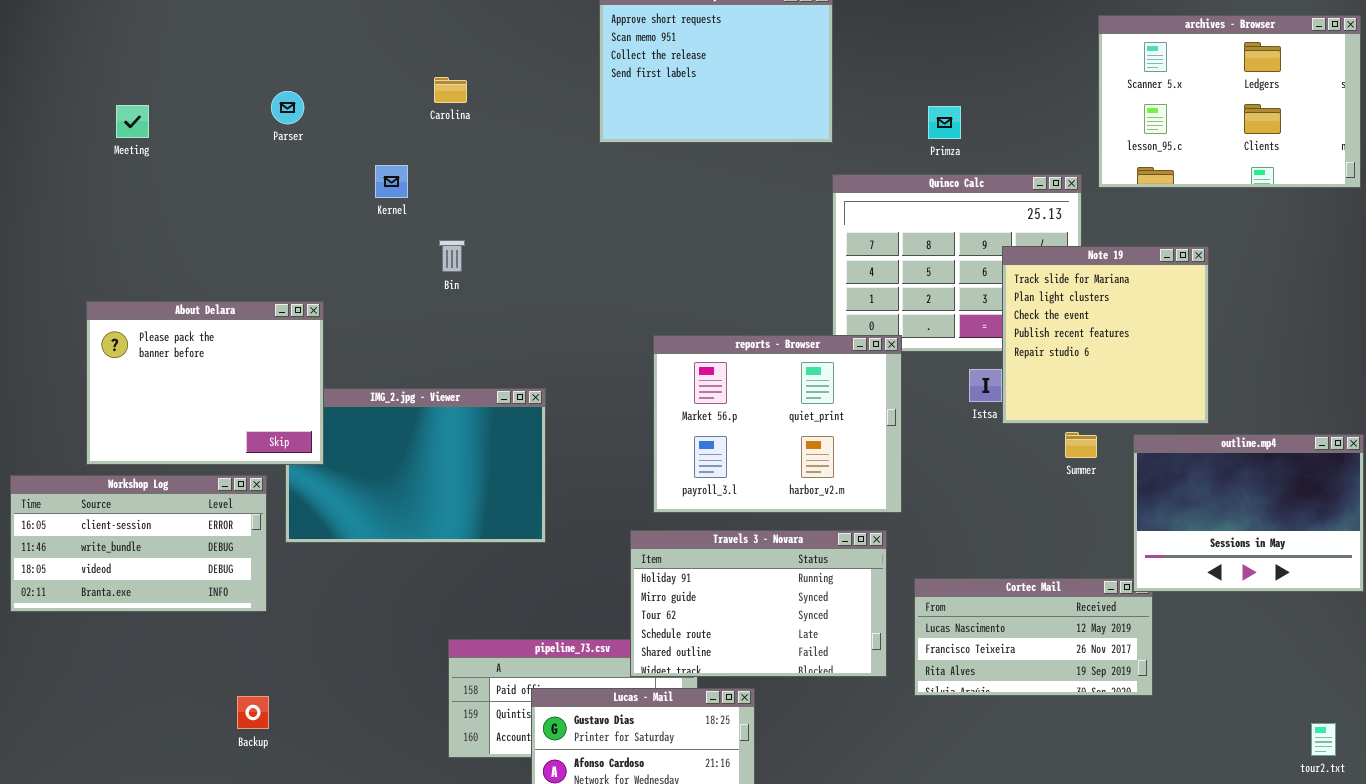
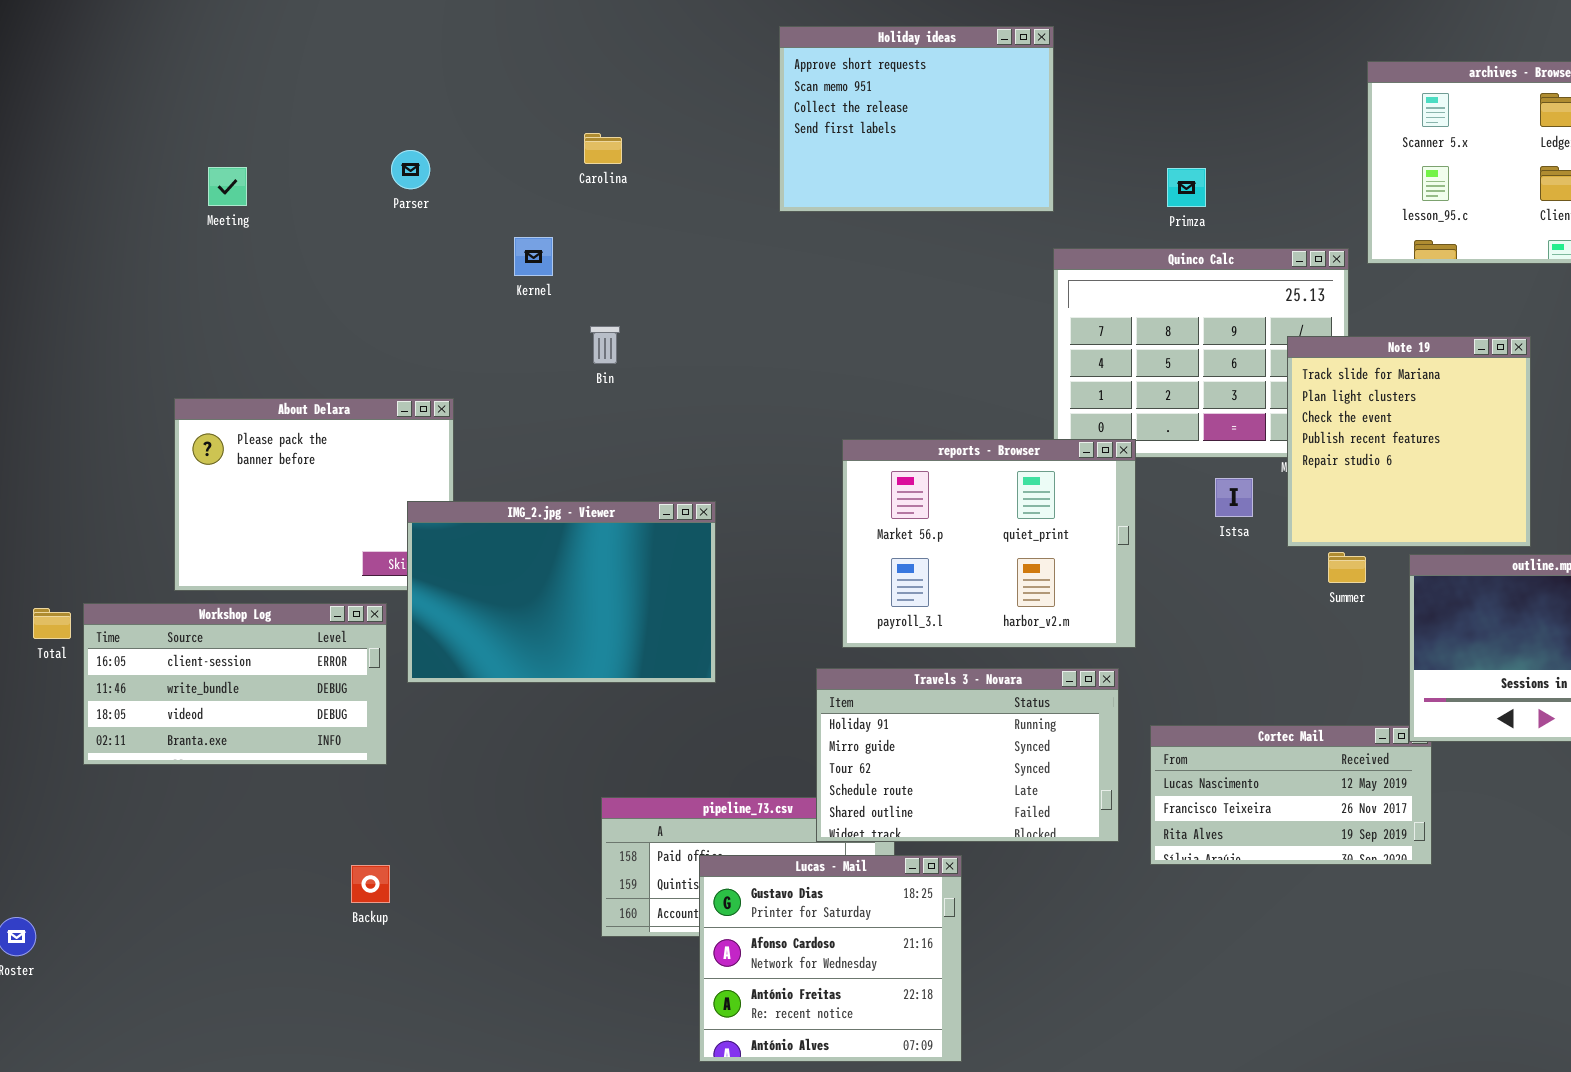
Note 19: [1002,246,1209,424] -> [1287,336,1531,547], moved
IMG_2.jpg - Viewer: [285,388,546,543] -> [407,501,716,683], raised

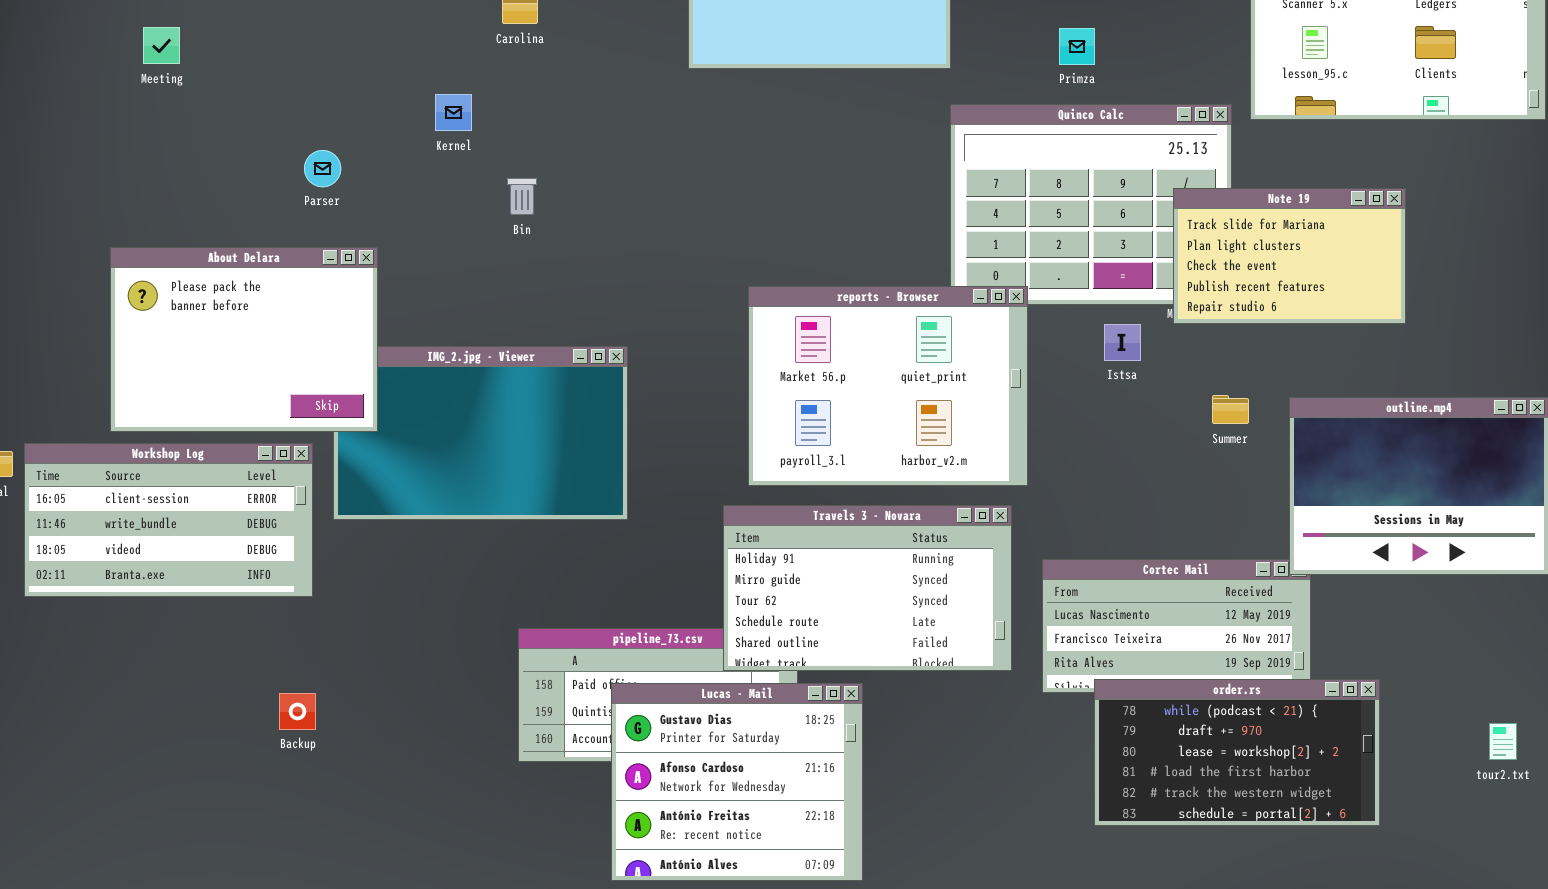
Parser: [391,150,430,189] -> [304,150,341,187], moved
Note 19: [1287,336,1531,547] -> [1173,188,1406,324], resized
About Delara: [174,398,454,591] -> [110,247,378,432], raised
order.rs: none -> [1094,679,1380,826], opened

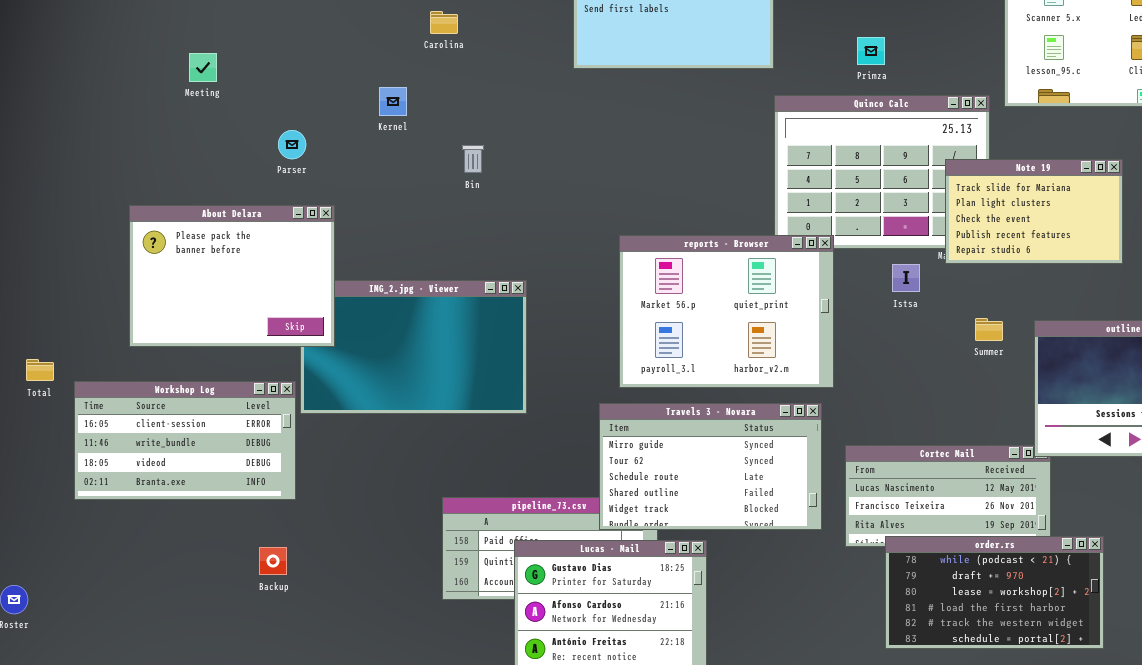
Meeting: [143,27,180,64] -> [189,53,217,82], moved
Bin: [507,178,537,215] -> [462,145,484,173], moved
Workshop Log: [24,443,313,597] -> [74,381,296,500], moved
Travels 3 - Novara: [723,505,1012,671] -> [599,403,822,530], scrolled down 1 row

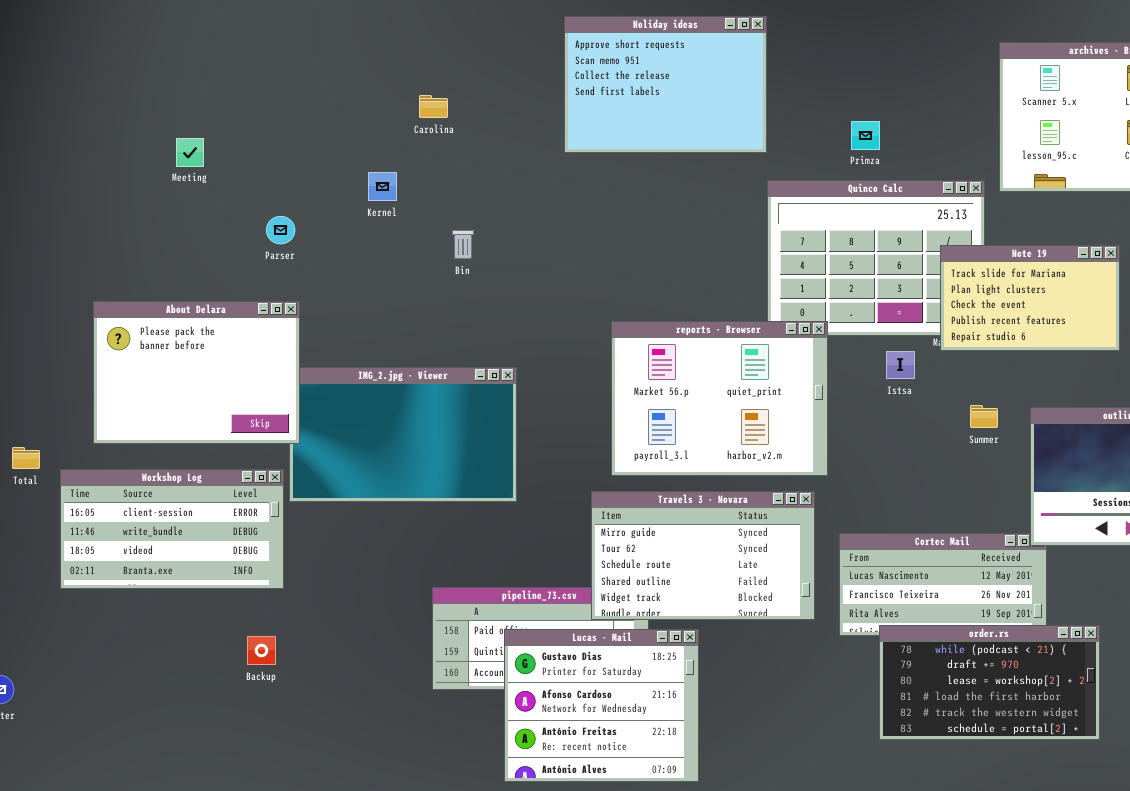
About Delara: [129,205,335,347] -> [93,301,300,444], moved

